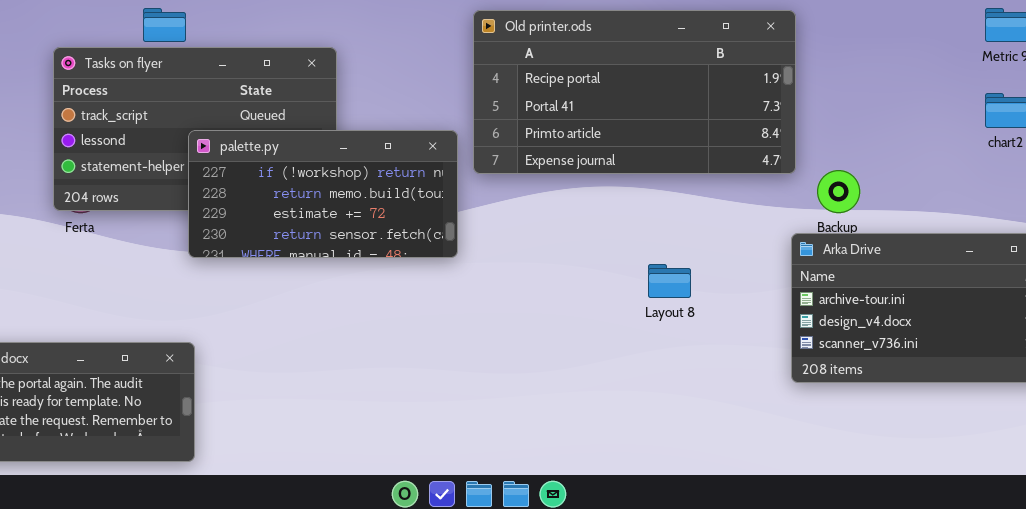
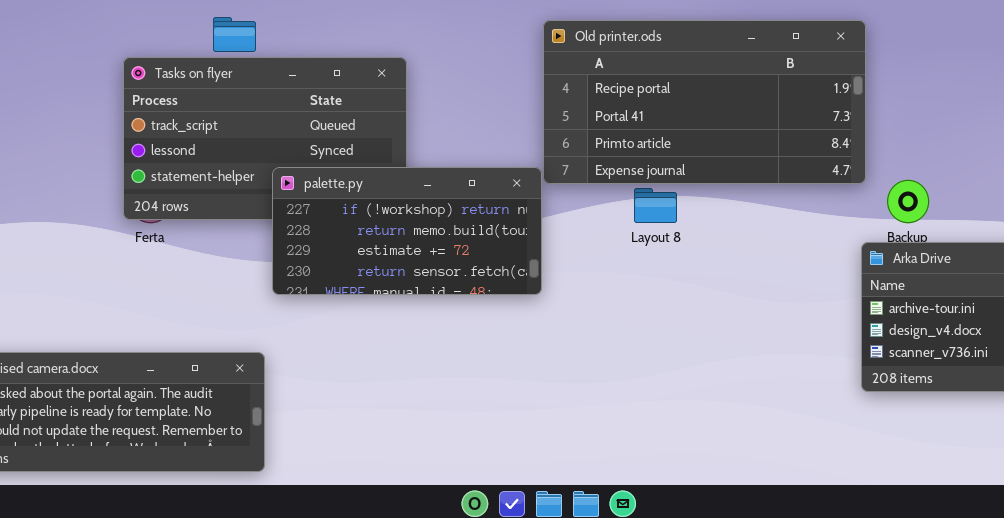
palette.py: [188,130,458,258] -> [272,167,542,295], moved
Layout 8: [648,264,691,298] -> [634,188,677,223], moved

